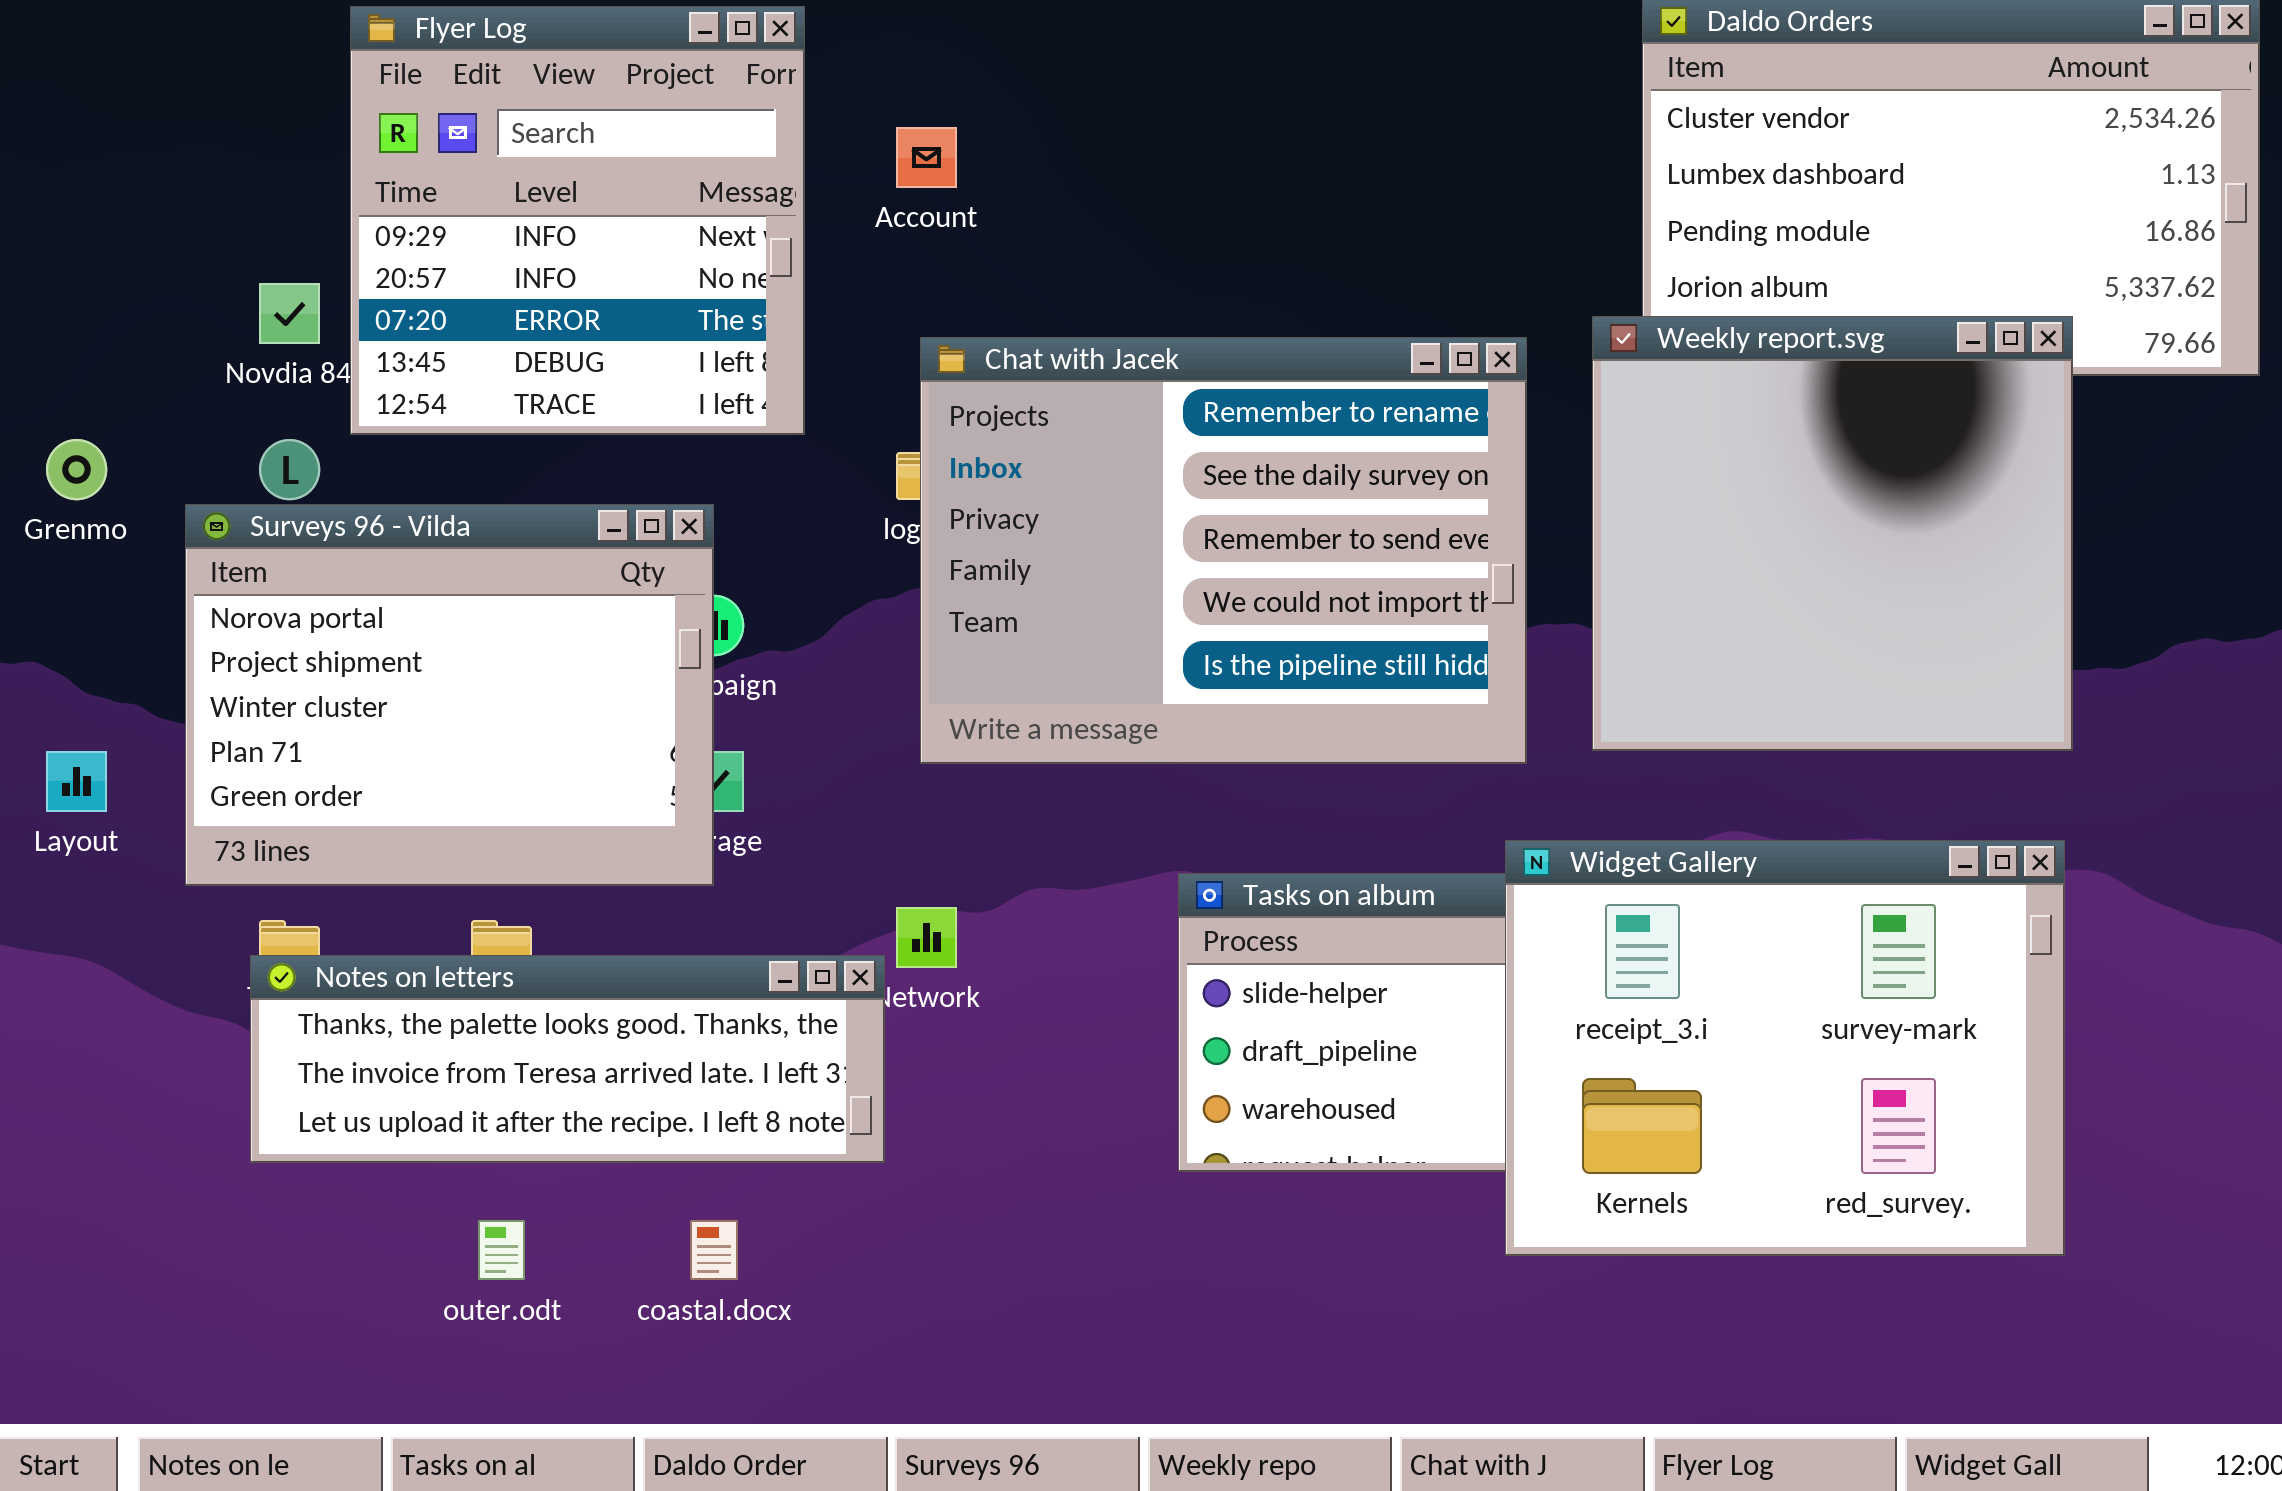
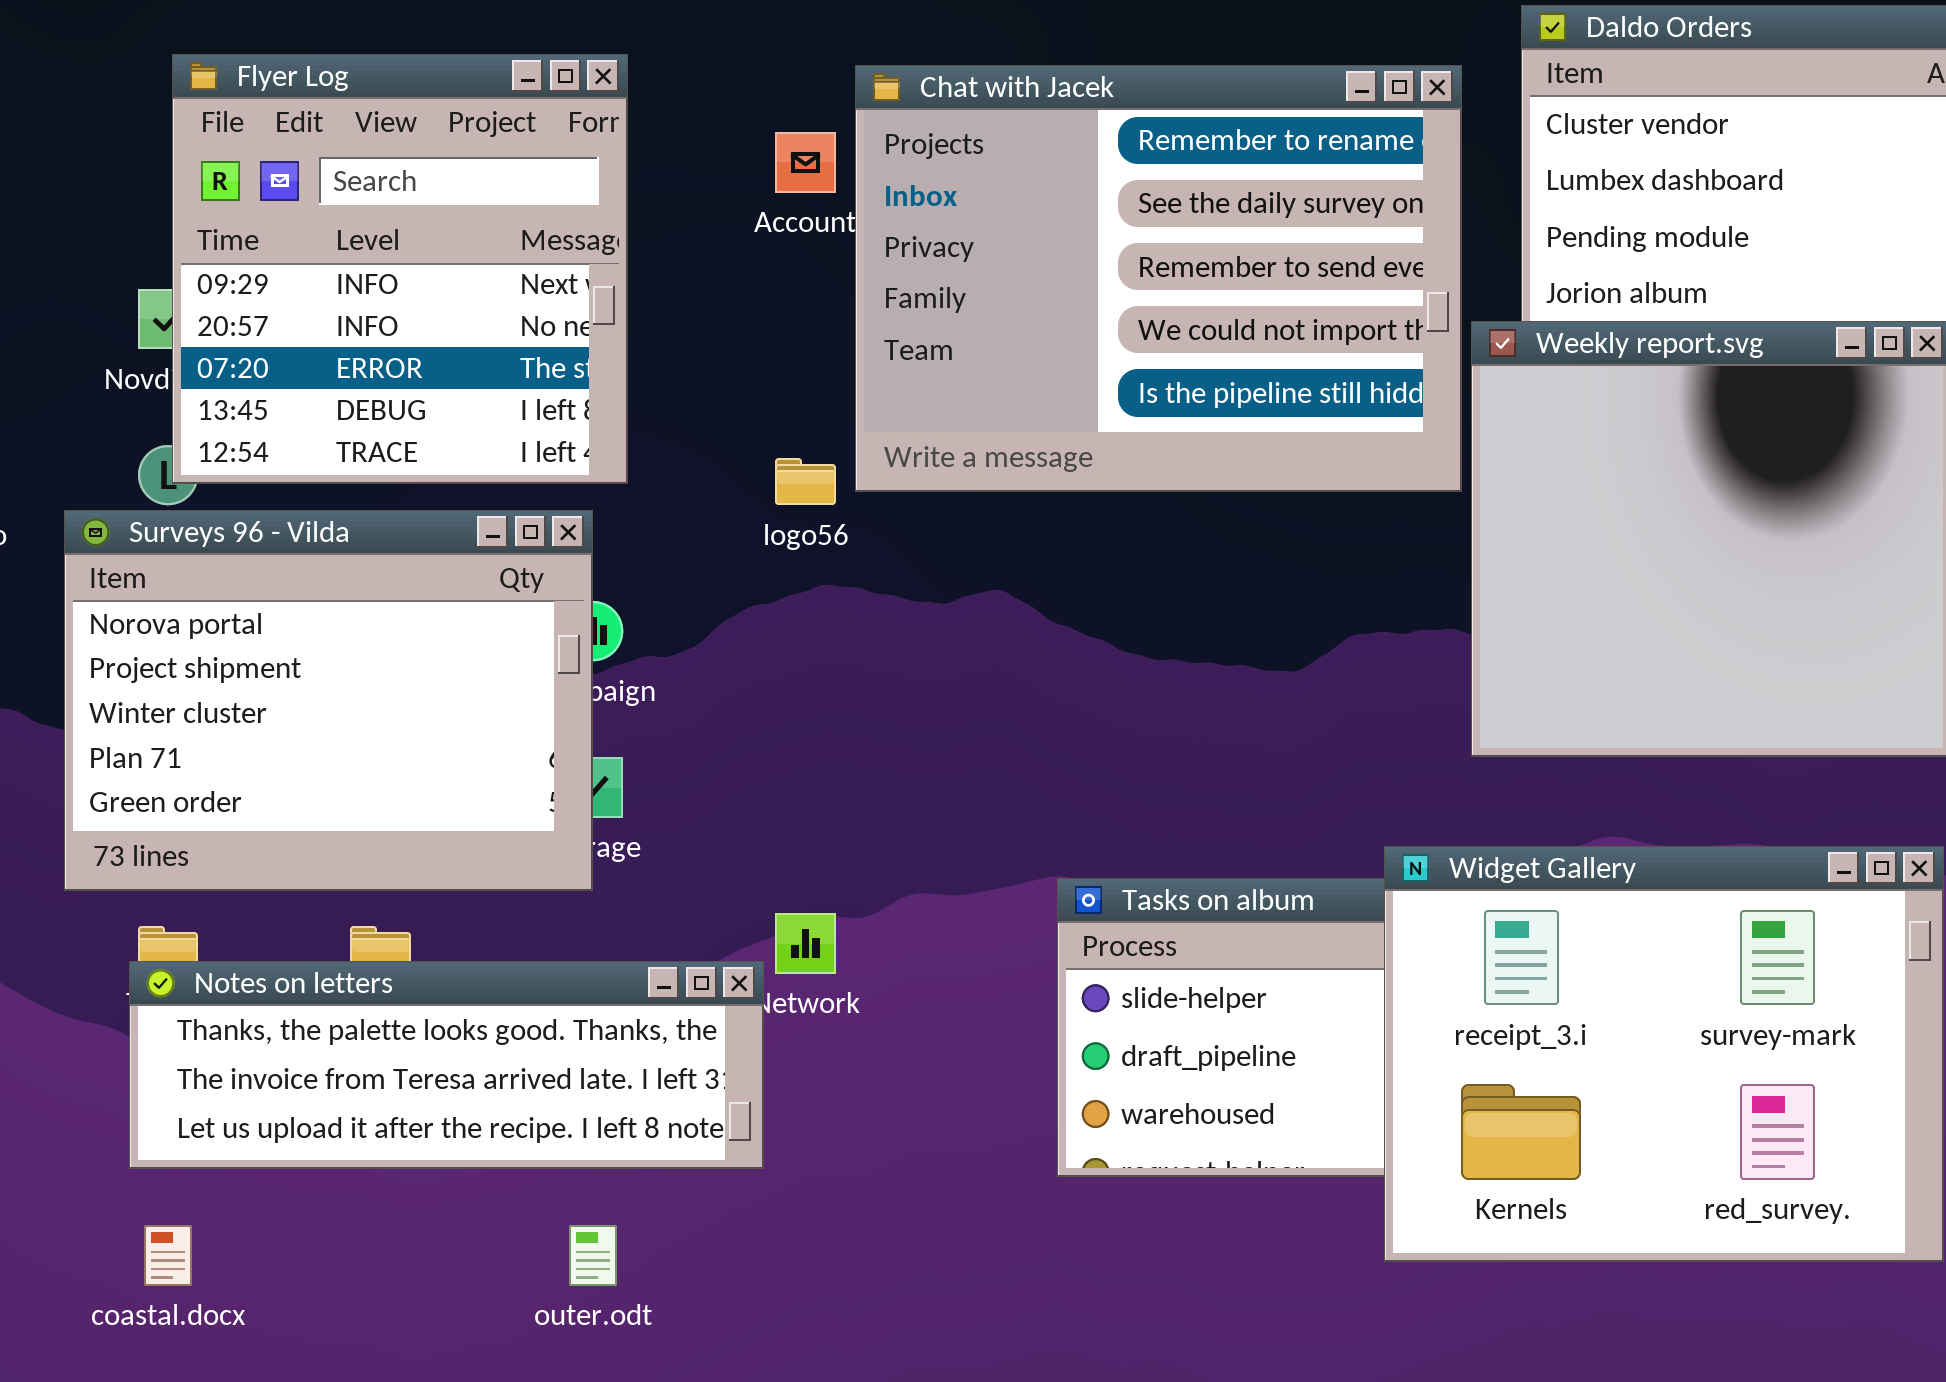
Flyer Log: [350,6,805,435] -> [172,54,628,484], moved
Chat with Jacek: [920,337,1527,764] -> [855,65,1462,492], moved
outer.odt: [478,1220,525,1280] -> [569,1225,617,1286], moved
coastal.docx: [690,1220,738,1280] -> [144,1225,192,1286], moved

